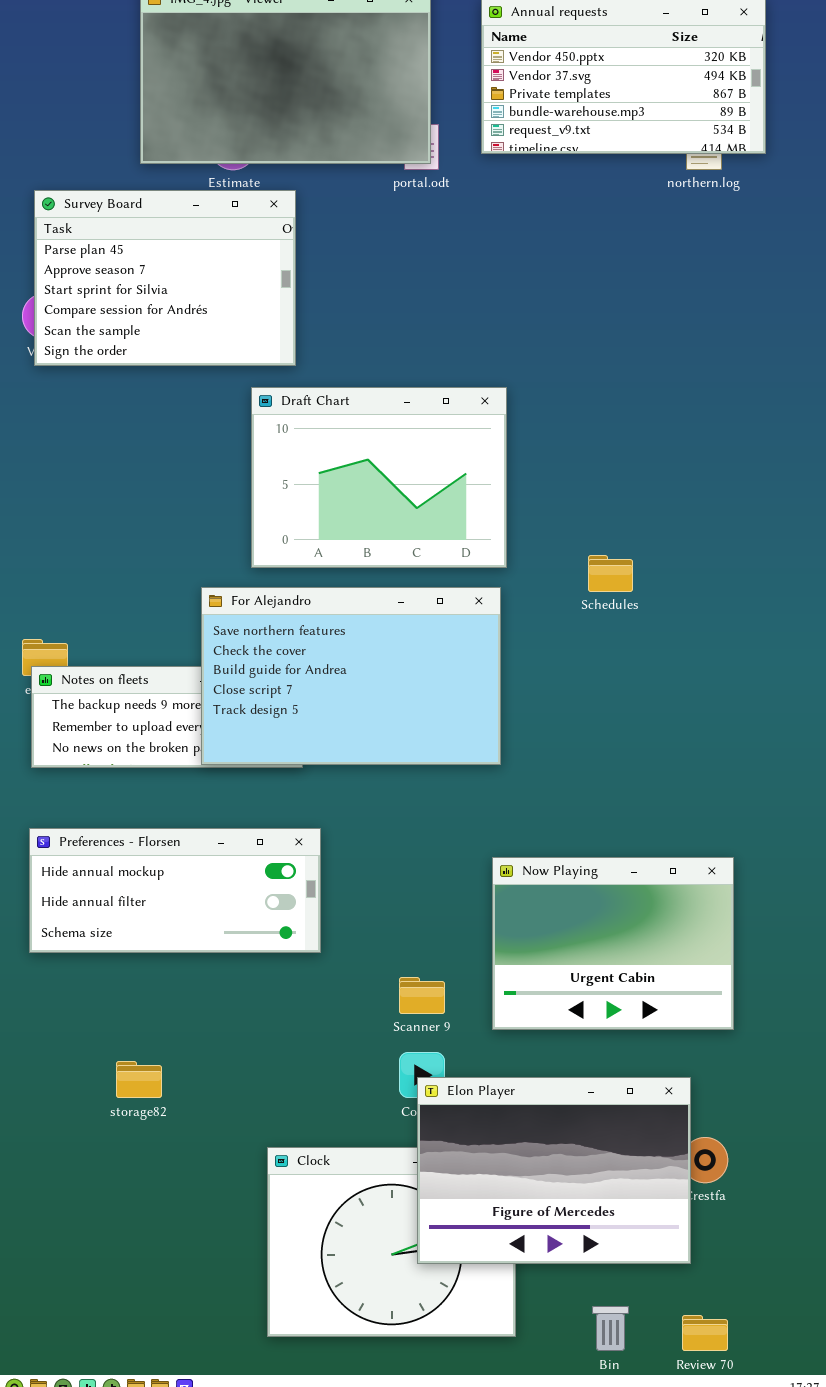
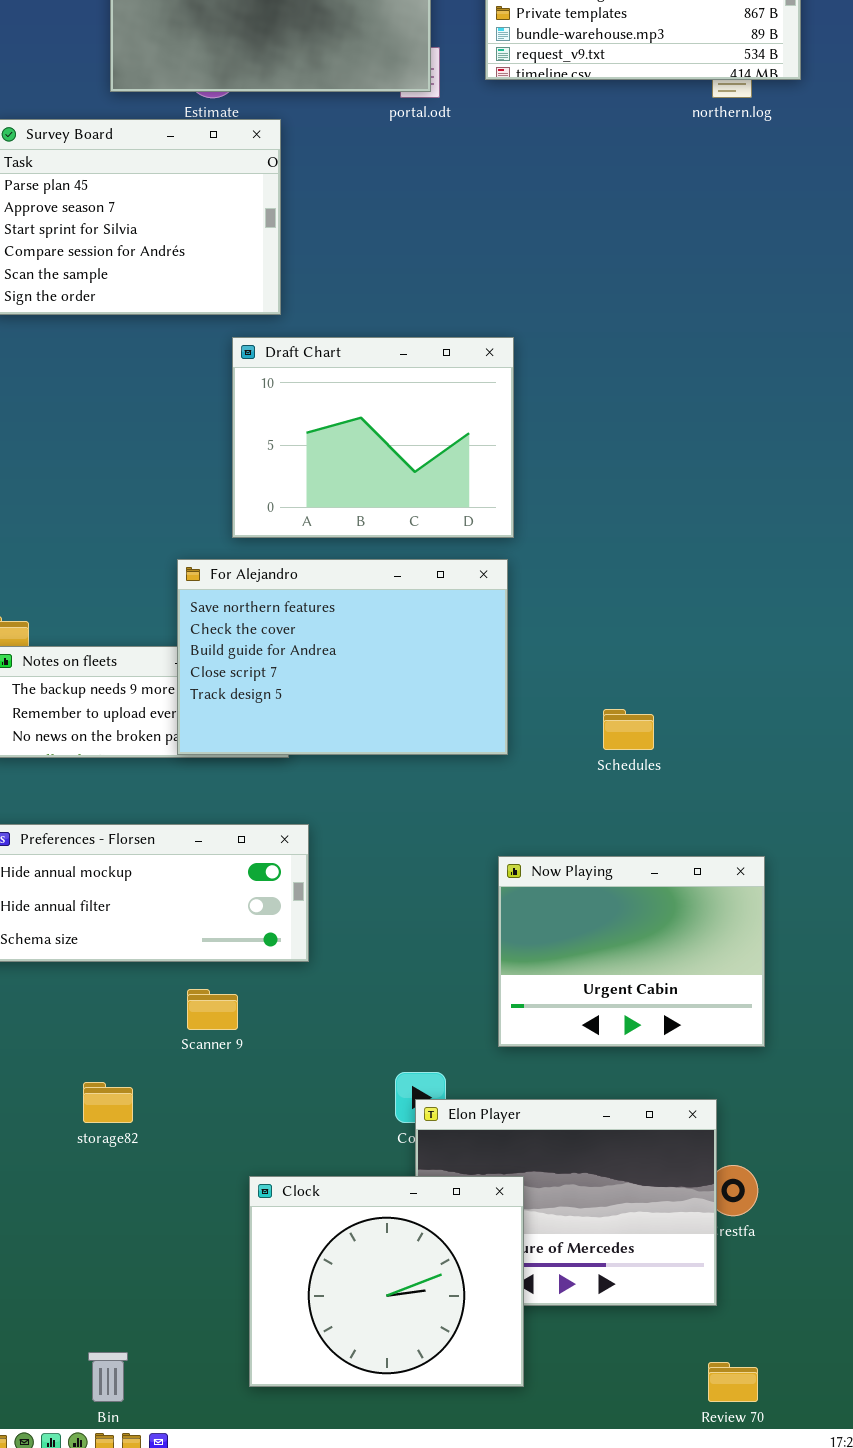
Schedules: [588,555,633,592] -> [603,709,654,750], moved
Scanner 9: [399,977,445,1014] -> [187,989,238,1030], moved
Clock: [267,1147,516,1337] -> [249,1176,524,1387], raised
Bin: [592,1306,629,1351] -> [88,1352,128,1402], moved

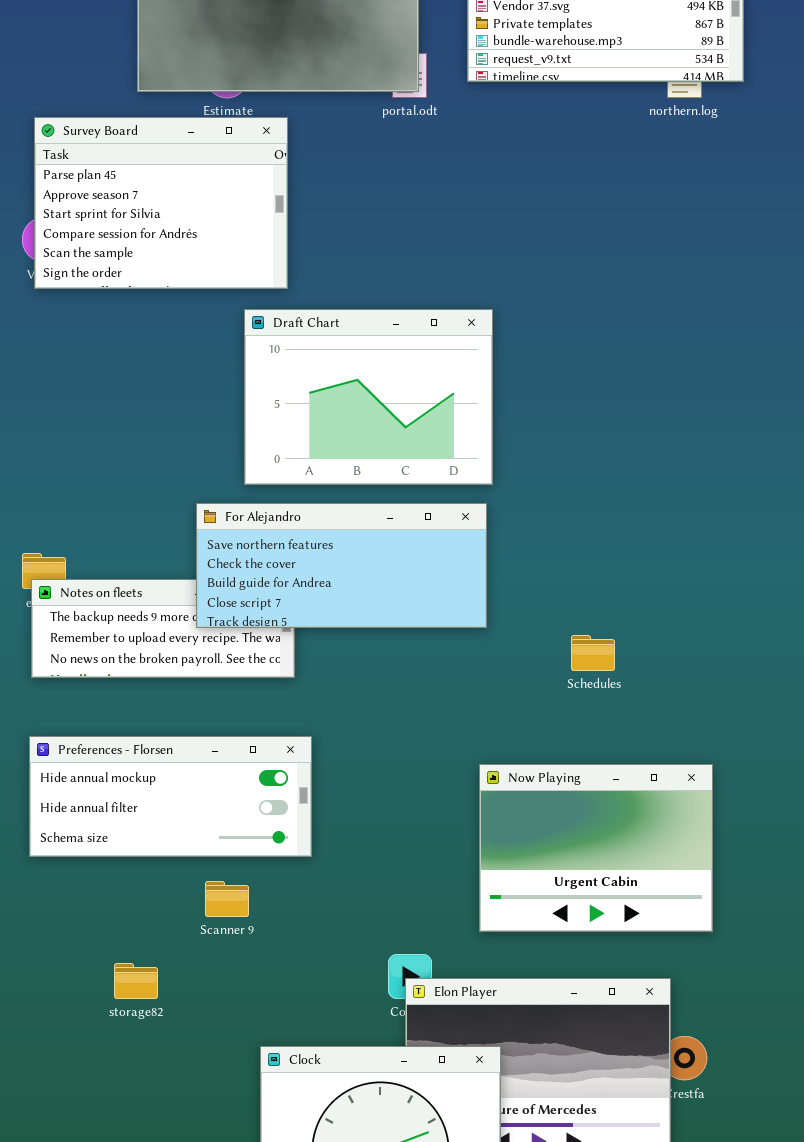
For Alejandro: [177,559,508,755] -> [196,503,487,628], resized

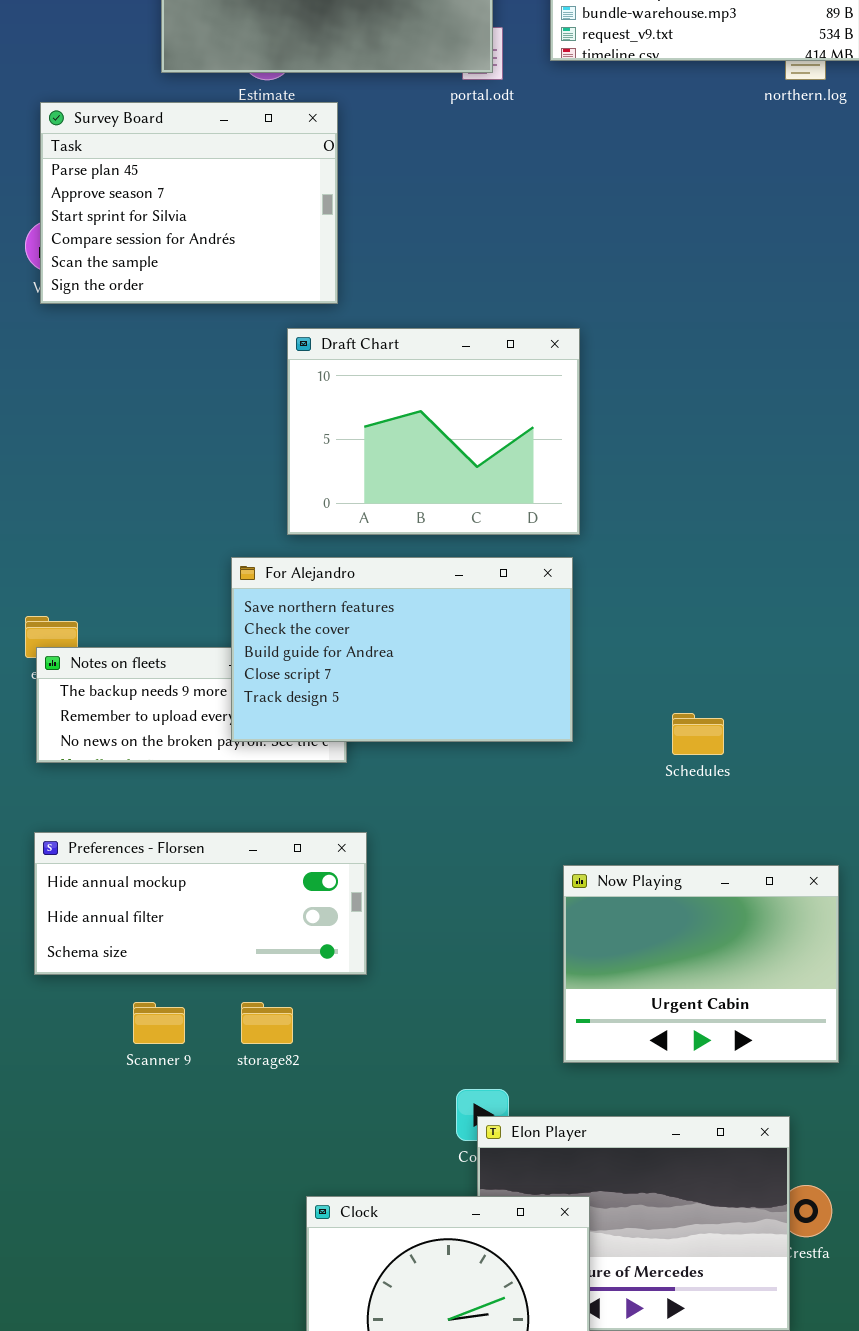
For Alejandro: [196,503,487,628] -> [231,557,573,742], resized
Scanner 9: [205,881,249,917] -> [133,1002,185,1044], moved
storage82: [114,963,158,999] -> [241,1002,293,1044], moved

